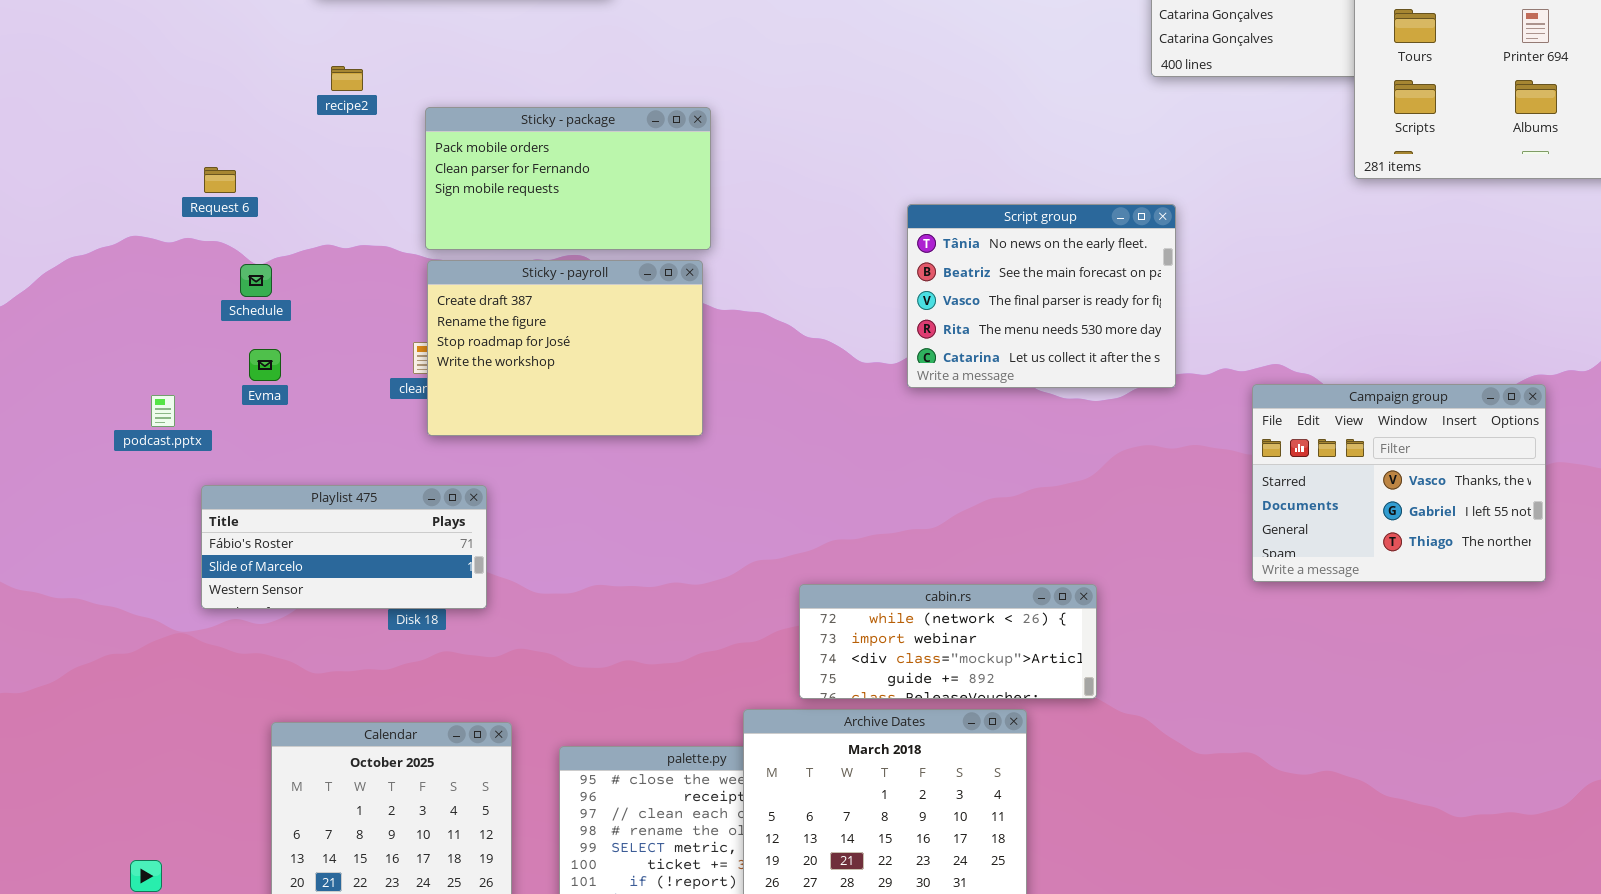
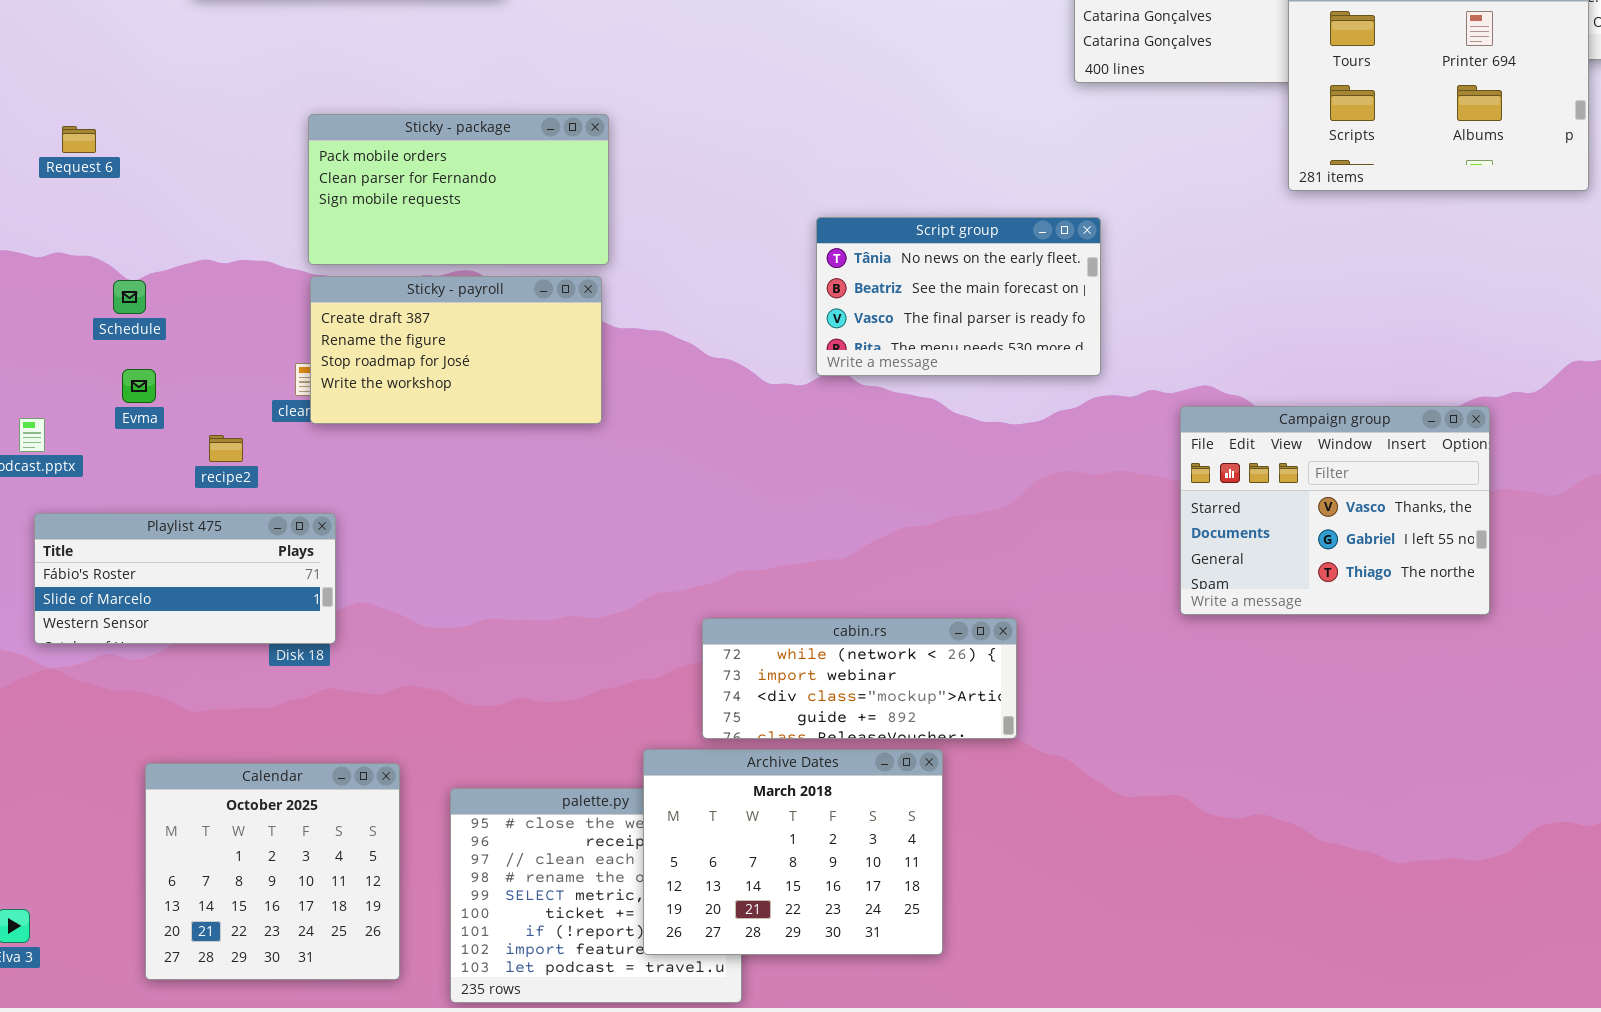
recipe2: [331,66,363,91] -> [209,435,243,462], moved
Request 6: [204,167,236,193] -> [62,126,96,153], moved
Script group: [907,204,1176,388] -> [816,217,1101,376], resized
Sticky - payroll: [427,260,703,436] -> [310,276,602,424], resized
Playlist 475: [201,485,487,609] -> [34,513,336,644], moved

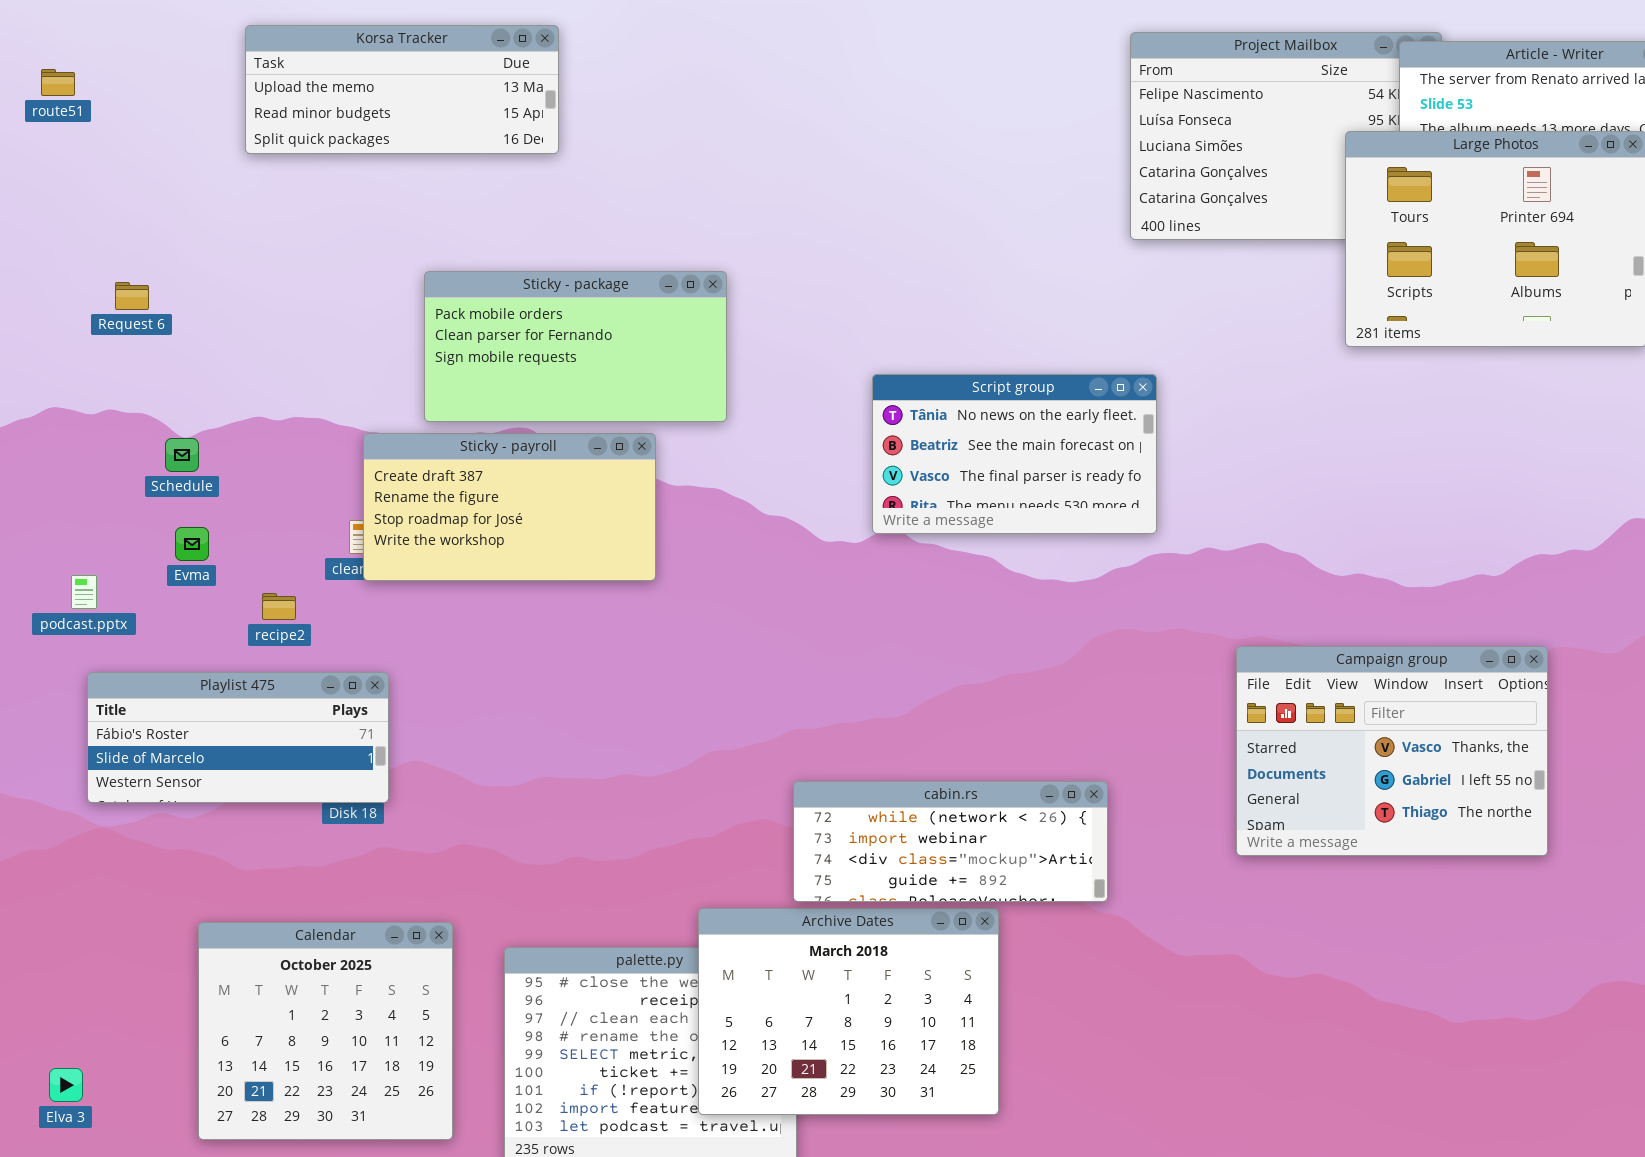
Sticky - package: [308,114,609,265] -> [424,271,727,422], moved
Campaign group: [1180,406,1490,615] -> [1236,646,1548,856], moved
cabin.rs: [702,618,1017,739] -> [793,781,1108,902], moved

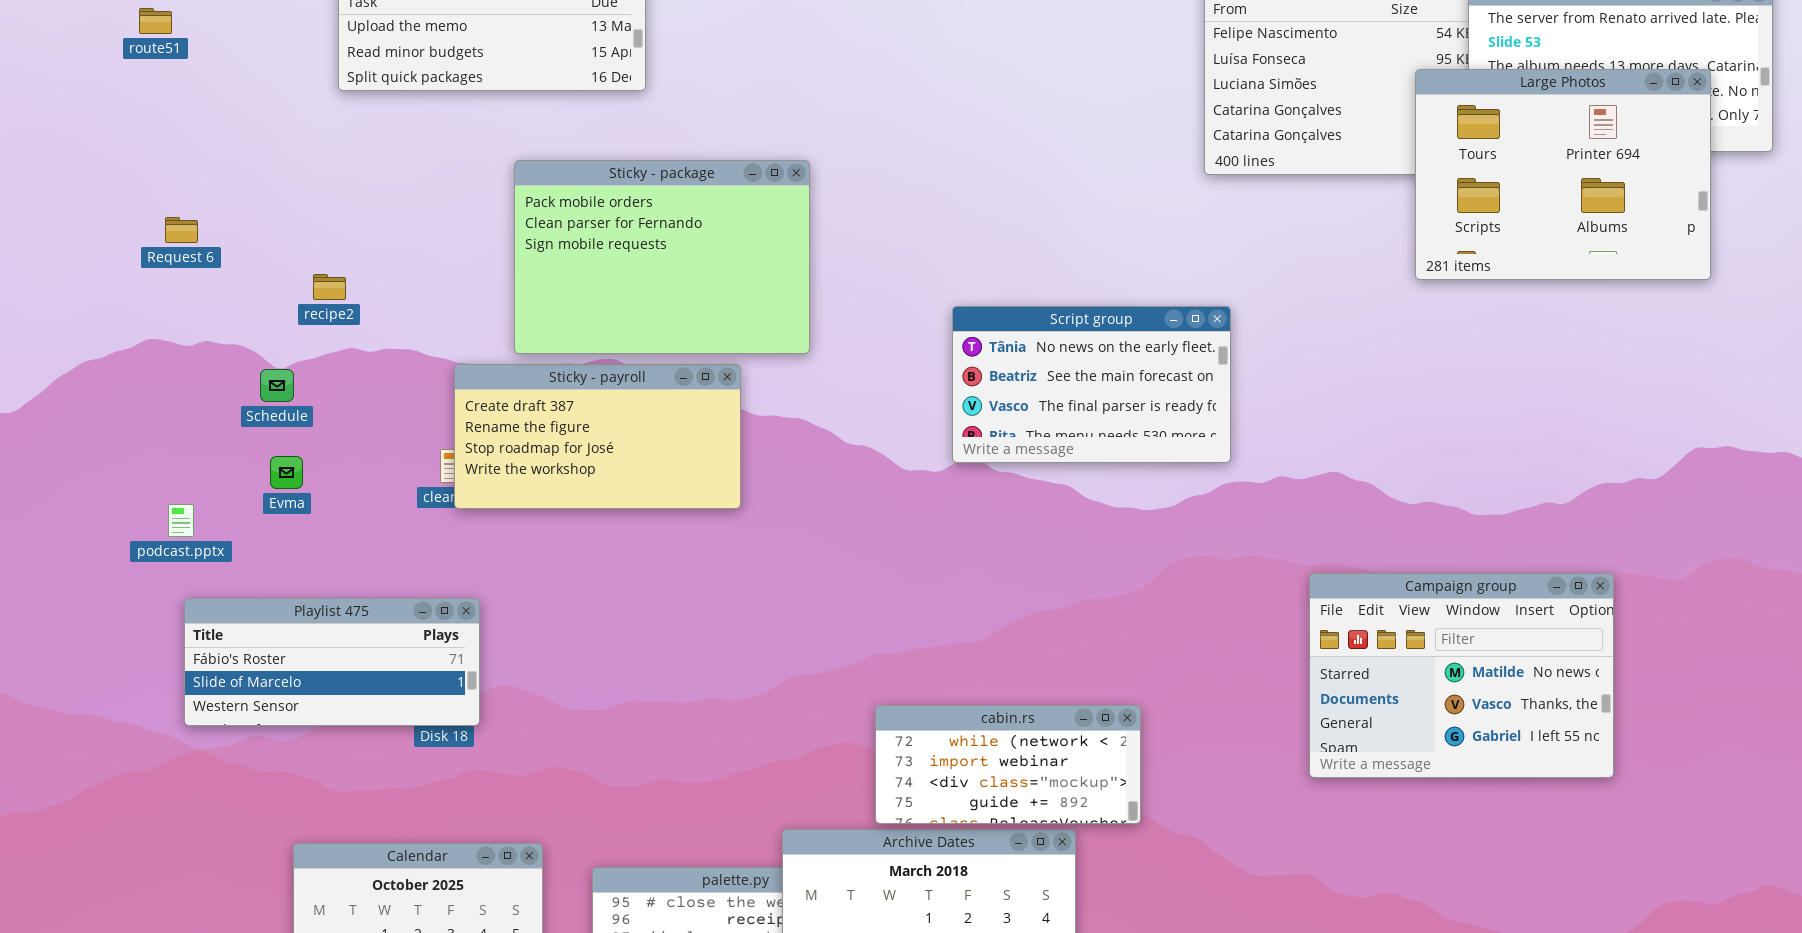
Sticky - package: [424,271,727,422] -> [514,160,810,354], resized
Request 6: [115,282,149,310] -> [165,217,198,243], moved
recipe2: [262,593,296,620] -> [313,274,346,300], moved
Campaign group: [1236,646,1548,856] -> [1309,573,1614,778], scrolled up 1 row
cabin.rs: [793,781,1108,902] -> [875,705,1141,824], resized

